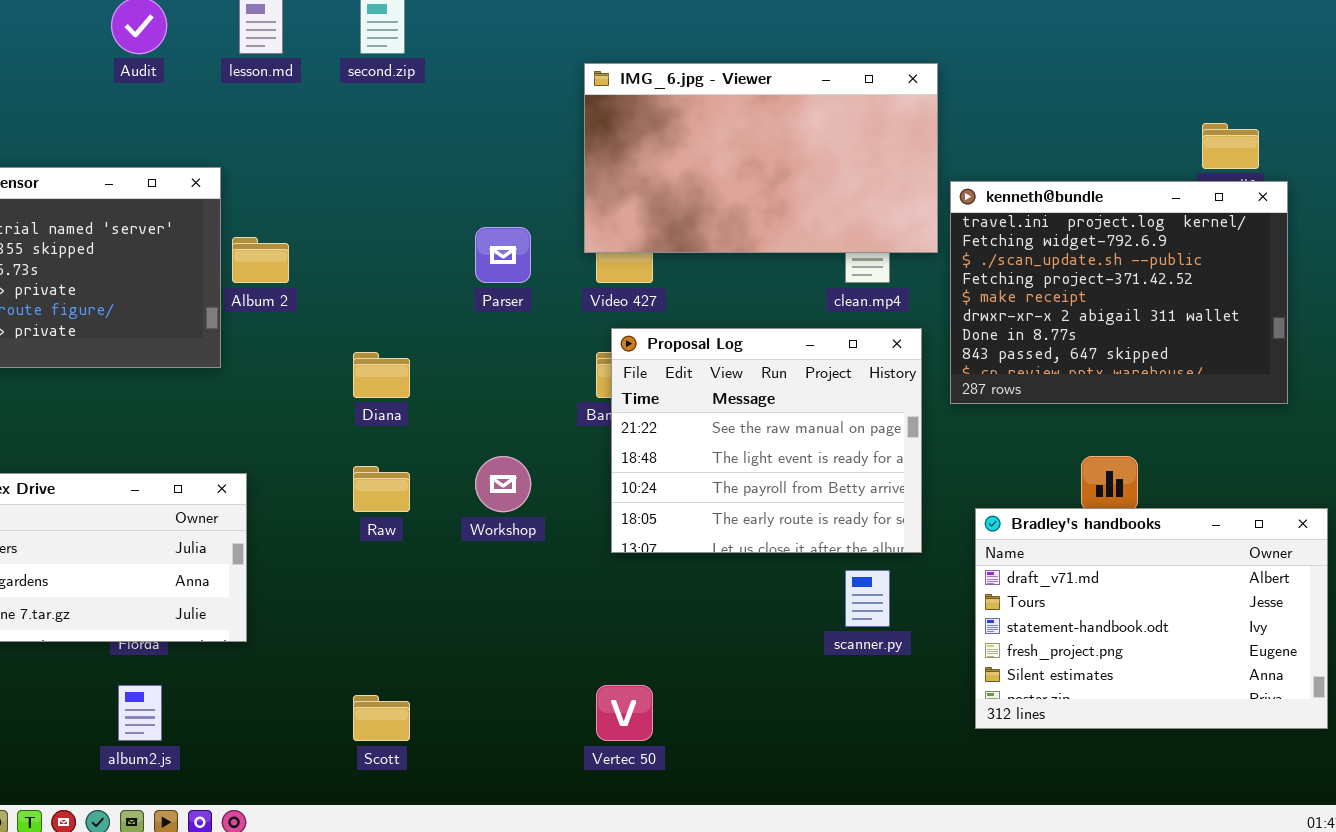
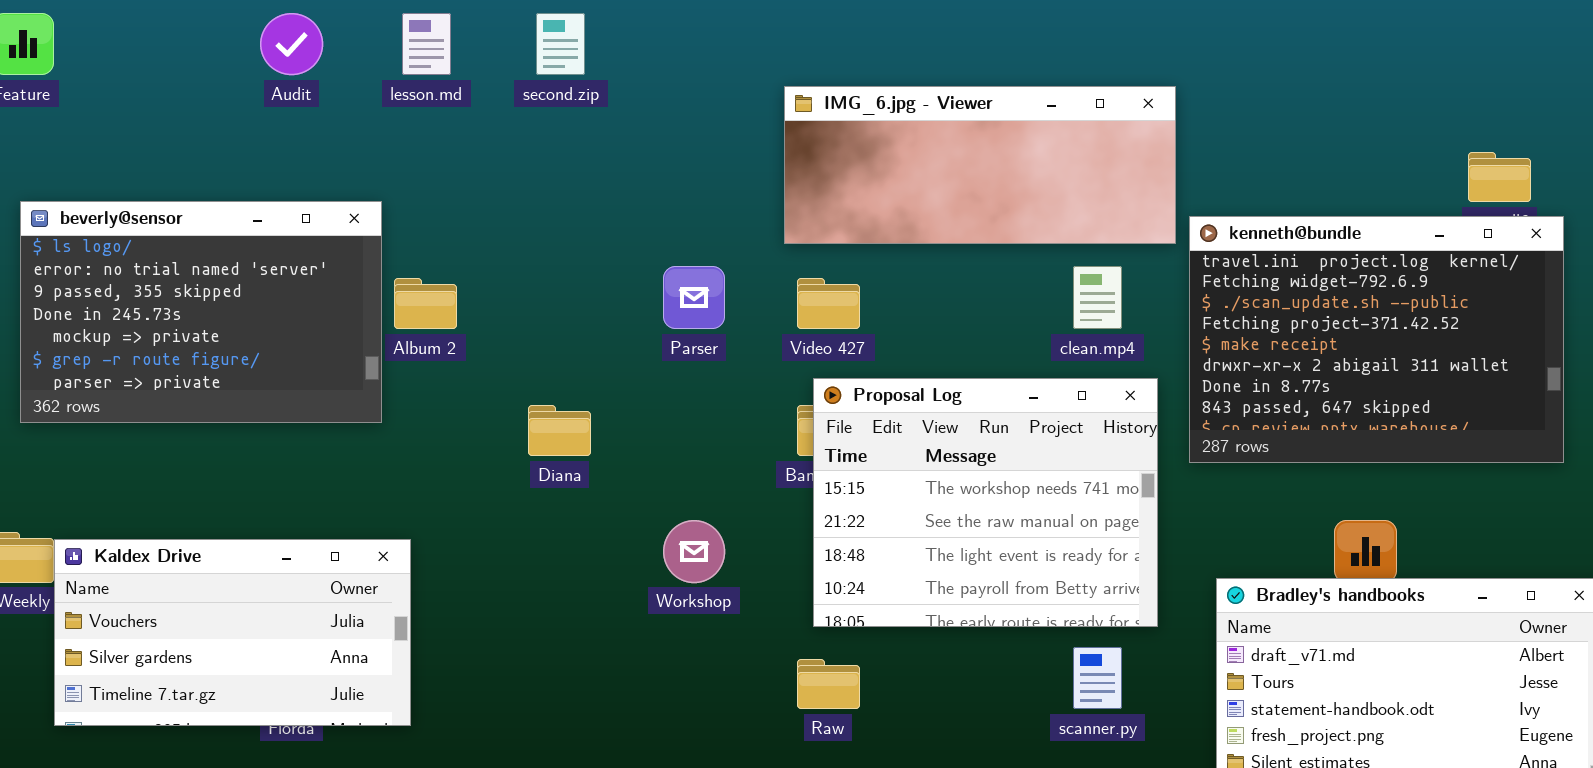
IMG_6.jpg - Viewer: [584,63,938,253] -> [784,86,1176,244], resized
Proposal Log: [611,328,922,553] -> [813,378,1158,627], scrolled up 1 row
Raw: [353,466,410,512] -> [797,659,860,709], moved

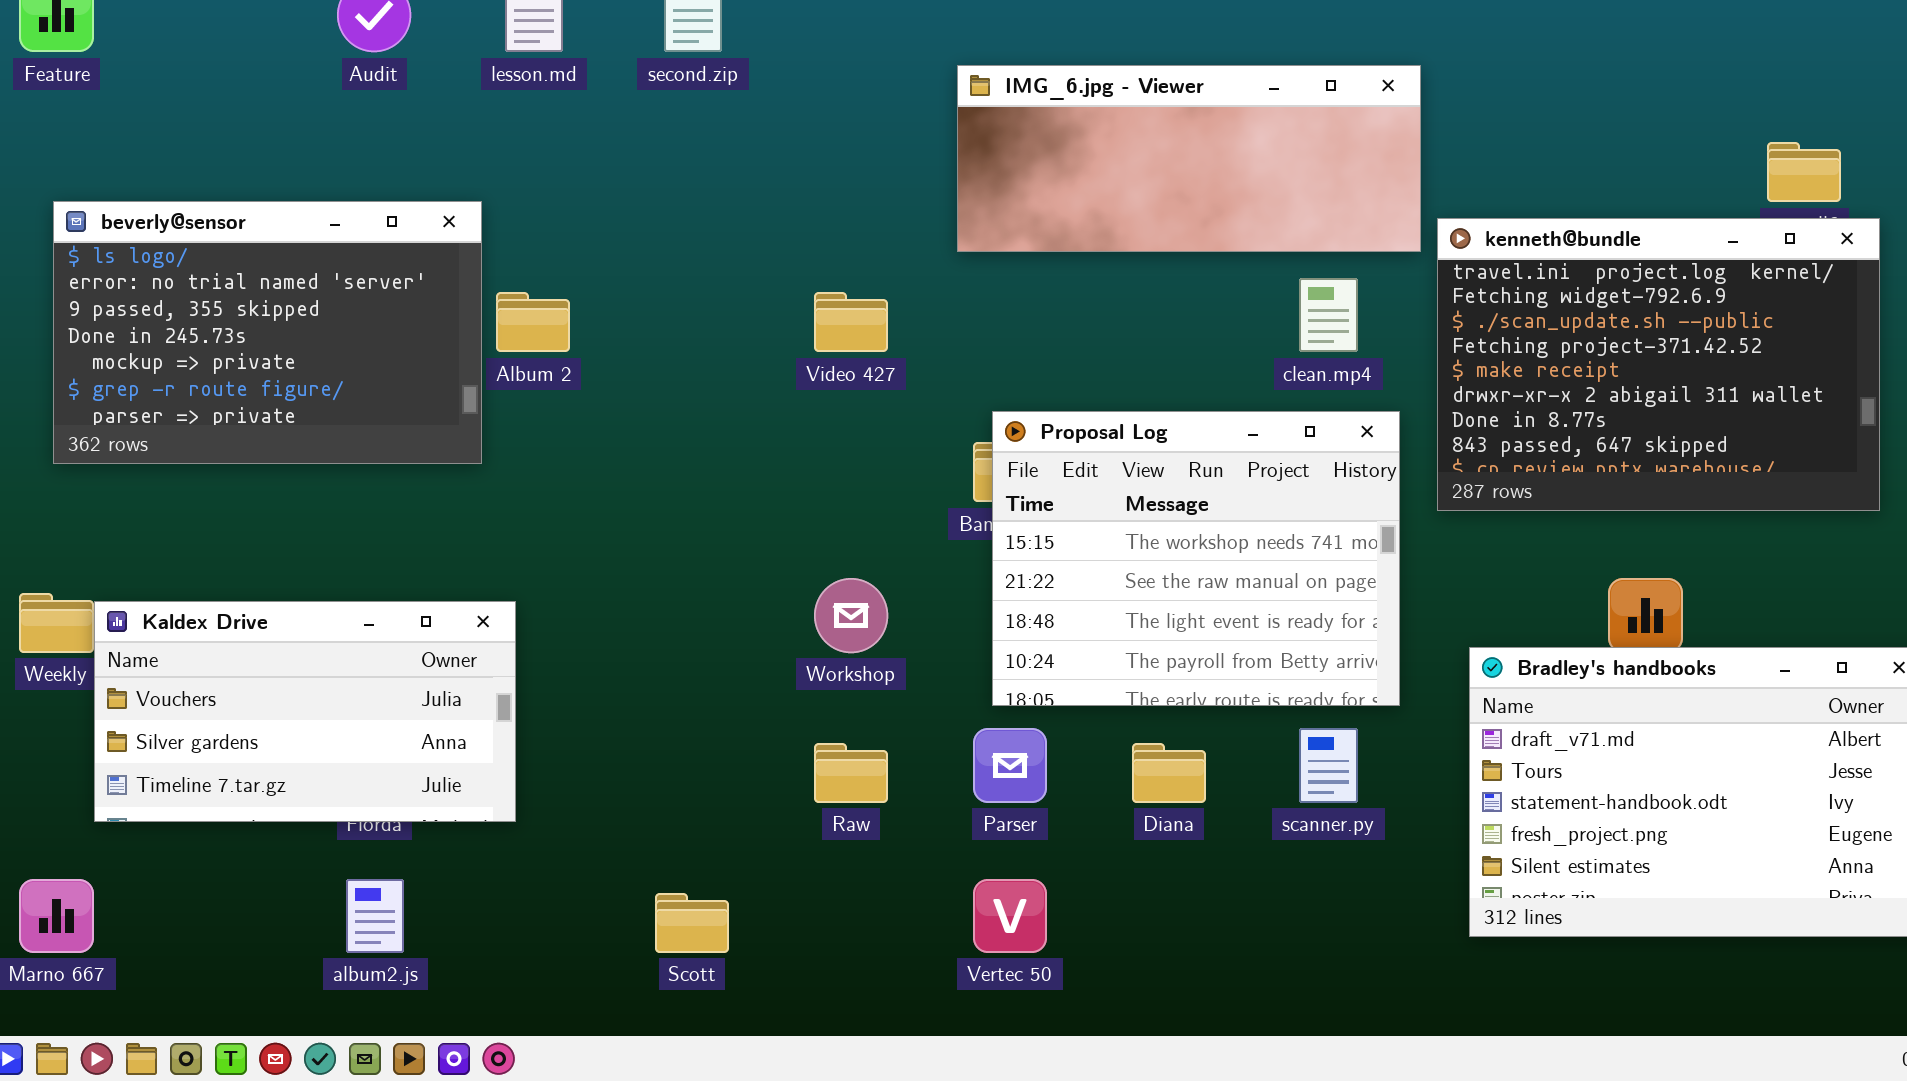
Parser: [663,266,725,329] -> [973,728,1047,803], moved
Video 427: [797,278,860,329] -> [814,292,888,352], moved
Diana: [528,405,591,456] -> [1132,743,1206,803], moved
Raw: [797,659,860,709] -> [814,743,888,803], moved

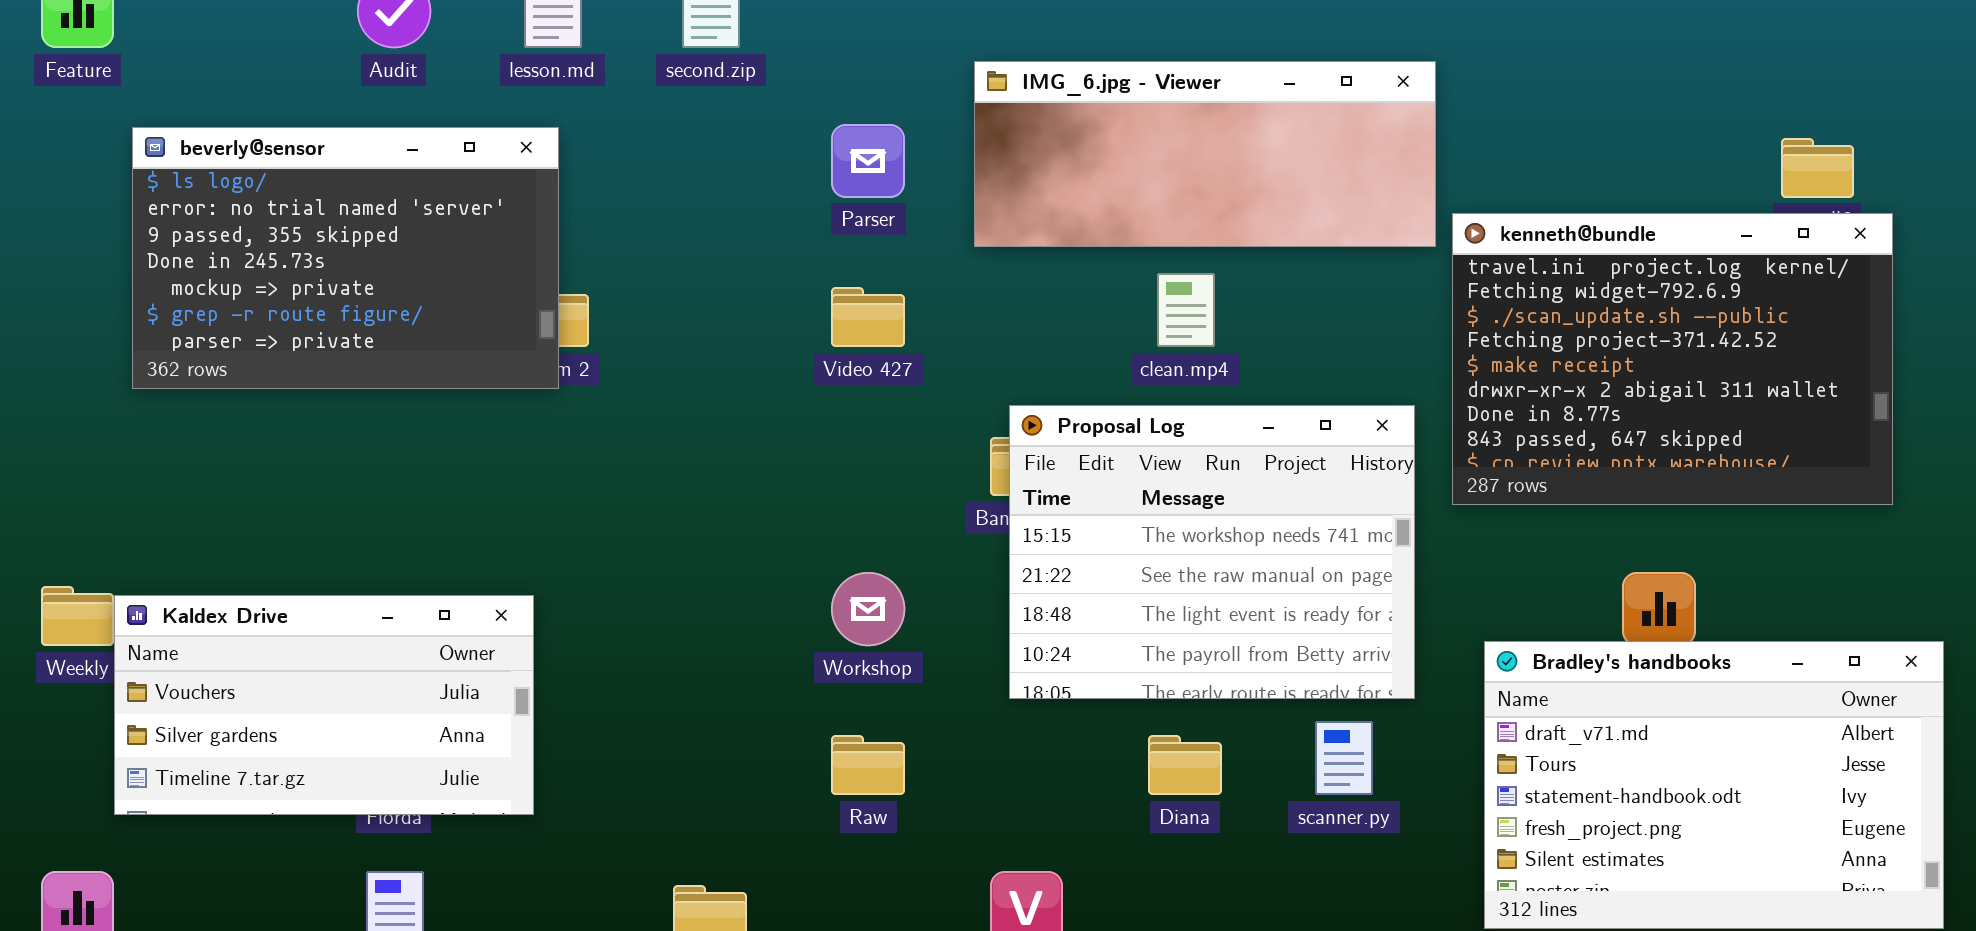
beverly@sensor: [53,201,482,464] -> [132,127,559,389], moved
clean.mp4: [1299,278,1358,352] -> [1157,273,1215,347], moved
Parser: [973,728,1047,803] -> [831,124,905,198], moved

